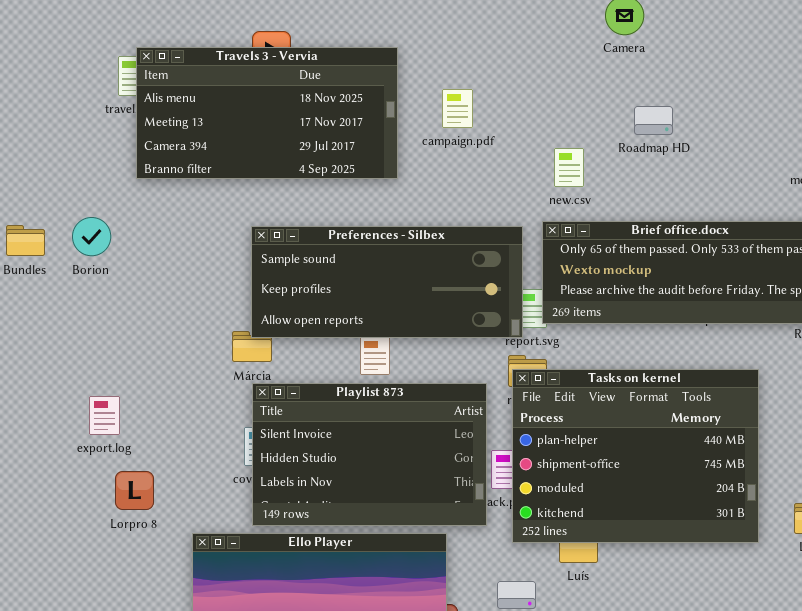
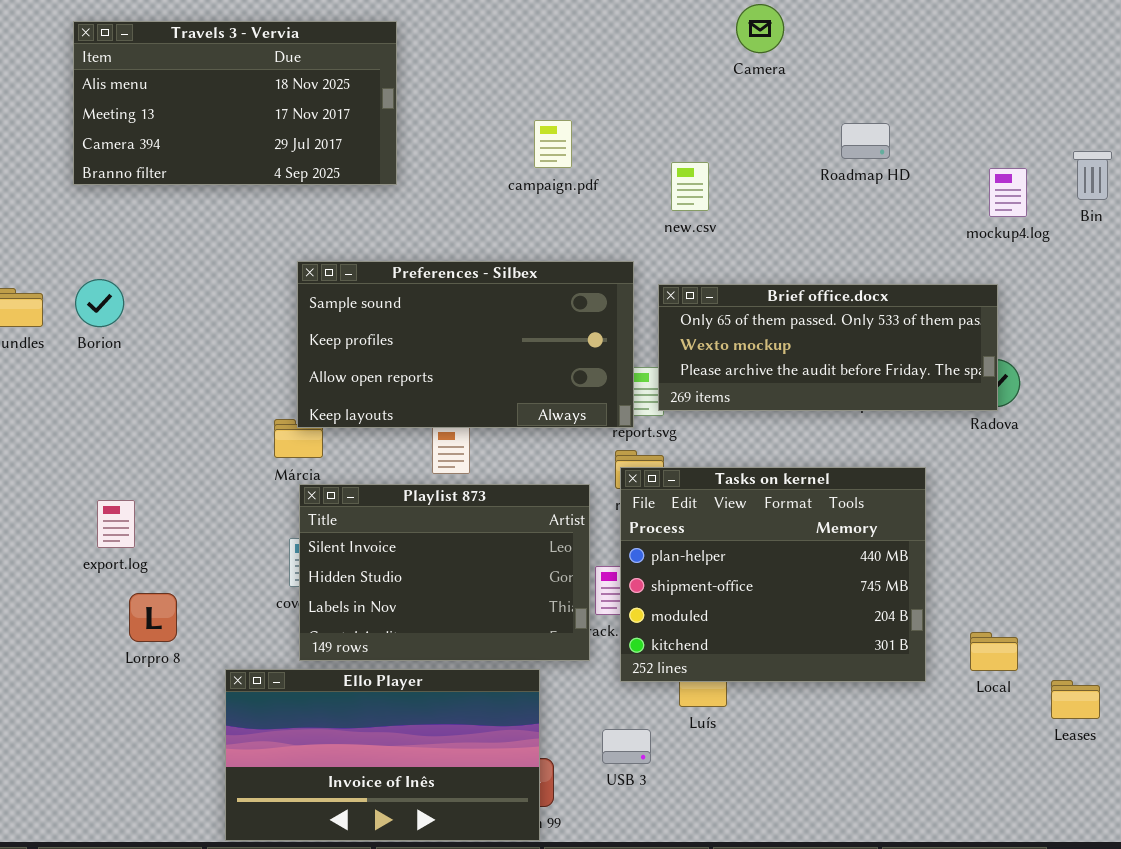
Travels 3 - Vervia: [136,47,398,179] -> [73,21,397,185], moved
Roadmap HD: [634,106,673,135] -> [841,123,890,159], moved
new.csv: [554,148,584,187] -> [671,162,709,211], moved
Preferences - Silbex: [251,226,523,338] -> [297,261,634,428], resized

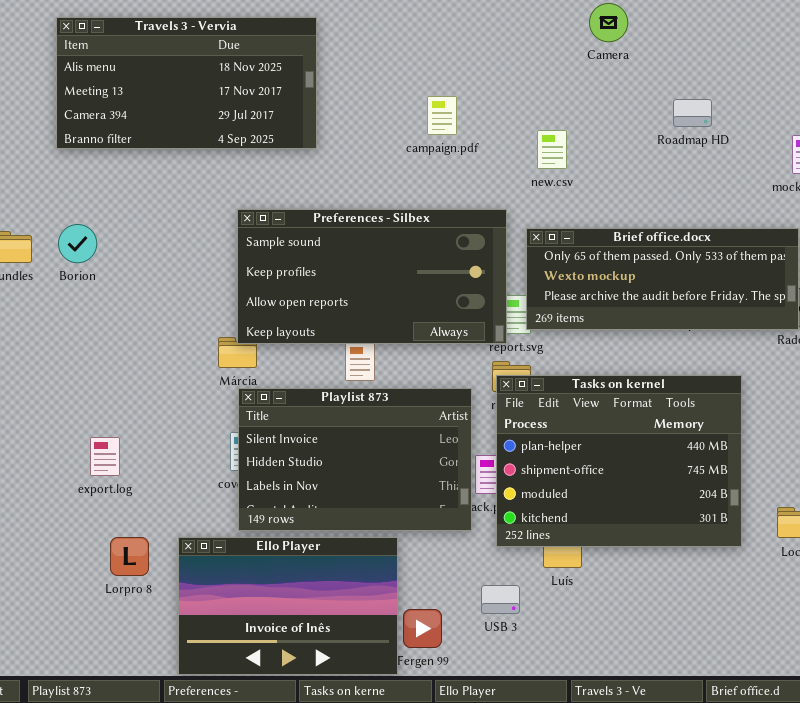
export.log: [97,500,135,548] -> [90,437,120,476], moved
Lorpro 8: [129,593,177,642] -> [110,537,149,576], moved
Ello Player: [225,669,540,841] -> [178,537,398,675], resized

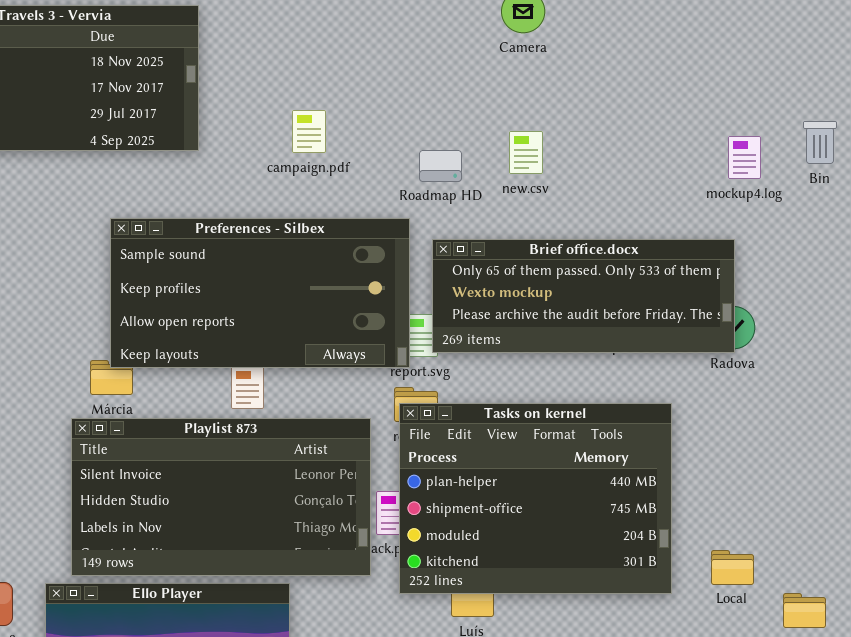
campaign.pdf: [427,96,457,135] -> [292,110,326,153], moved
Roadmap HD: [673,99,712,127] -> [419,150,462,182], moved
new.csv: [537,130,567,169] -> [509,131,543,174], moved
Playlist 873: [238,388,472,531] -> [71,418,371,576], resized

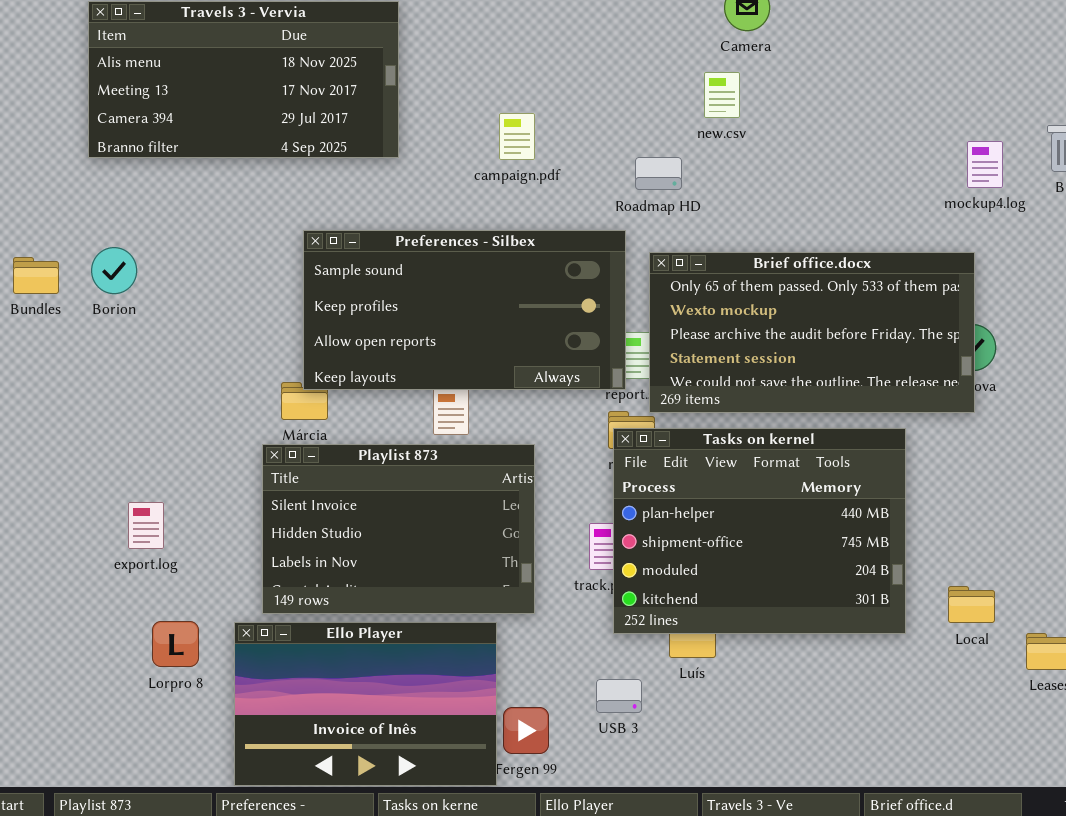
new.csv: [509,131,543,174] -> [704,72,740,118], moved
Brief office.docx: [432,239,735,353] -> [649,252,975,413], resized
Playlist 873: [71,418,371,576] -> [262,444,535,614], resized

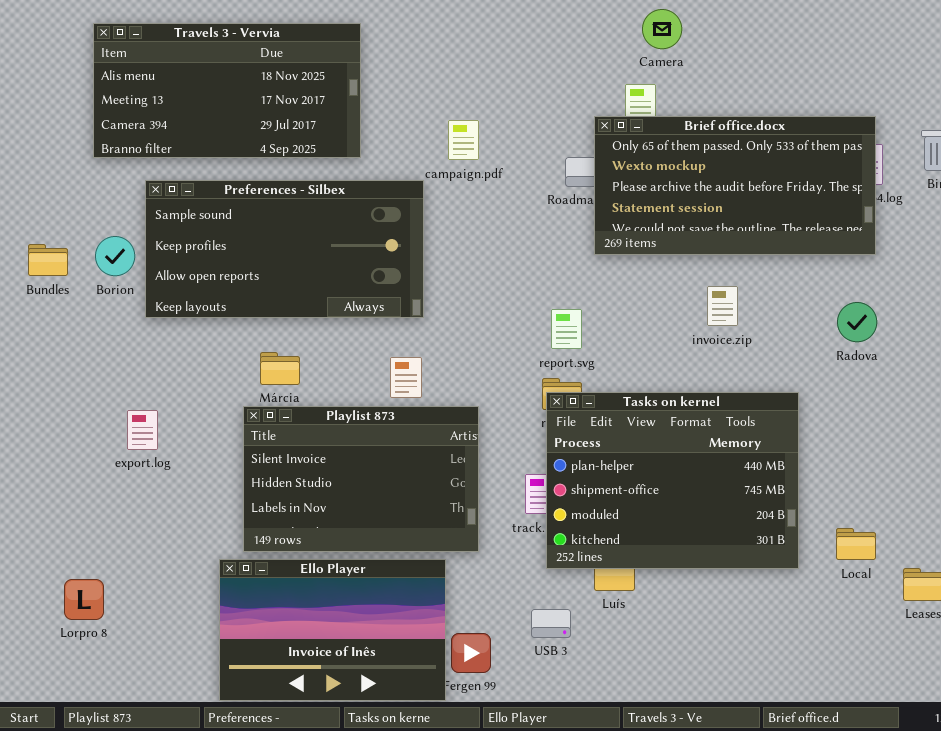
Preferences - Silbex: [303,230,626,390] -> [145,180,424,318], moved
Brief office.docx: [649,252,975,413] -> [594,116,876,255], moved
export.log: [128,502,164,549] -> [127,410,158,450], moved
Lorpro 8: [152,621,199,667] -> [64,579,104,620], moved

